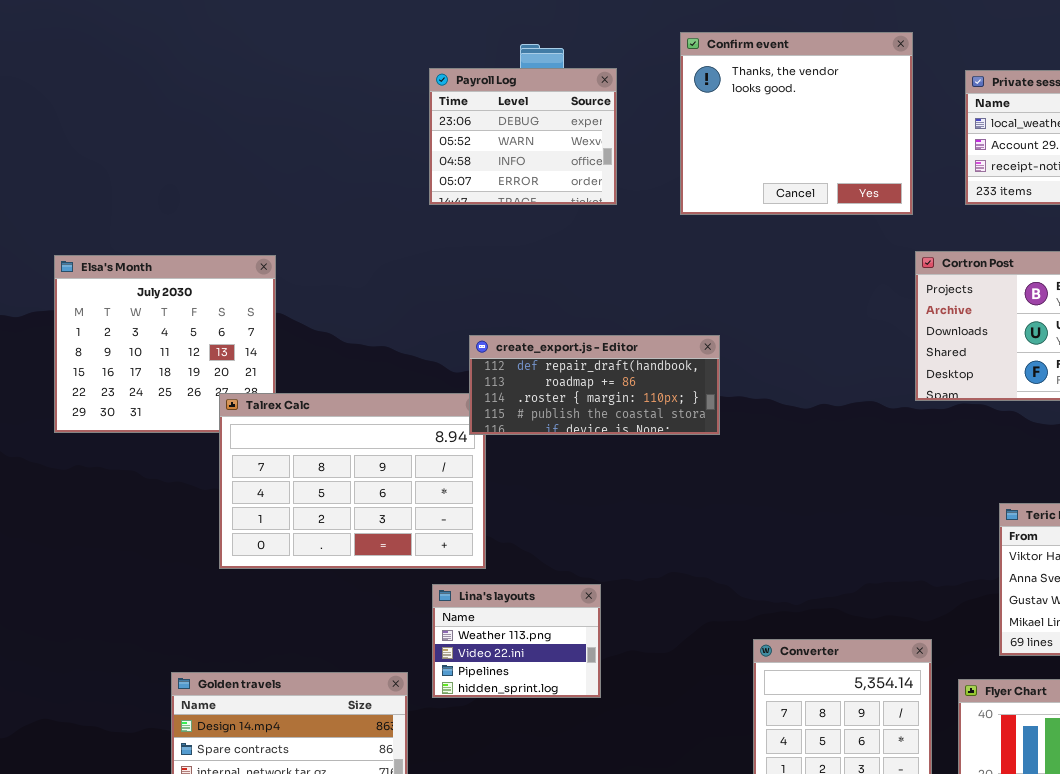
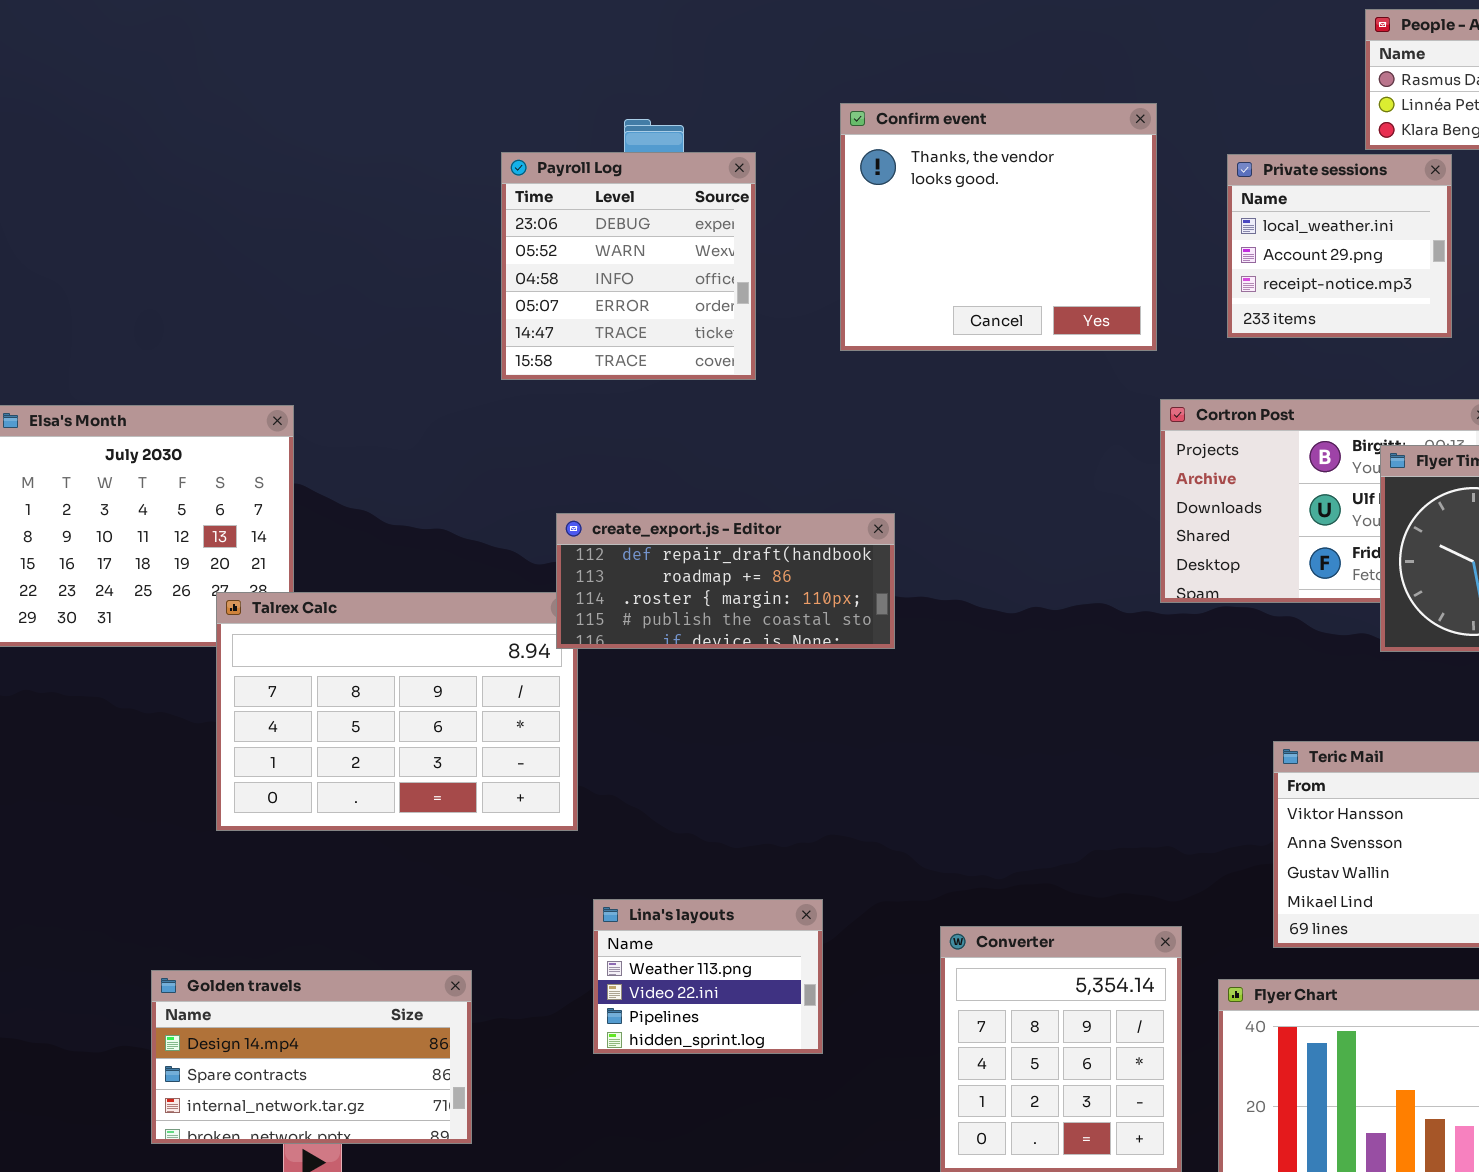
Payroll Log: [429,68,617,205] -> [501,152,756,380], resized
Lina's layouts: [432,584,601,698] -> [593,899,823,1054], moved

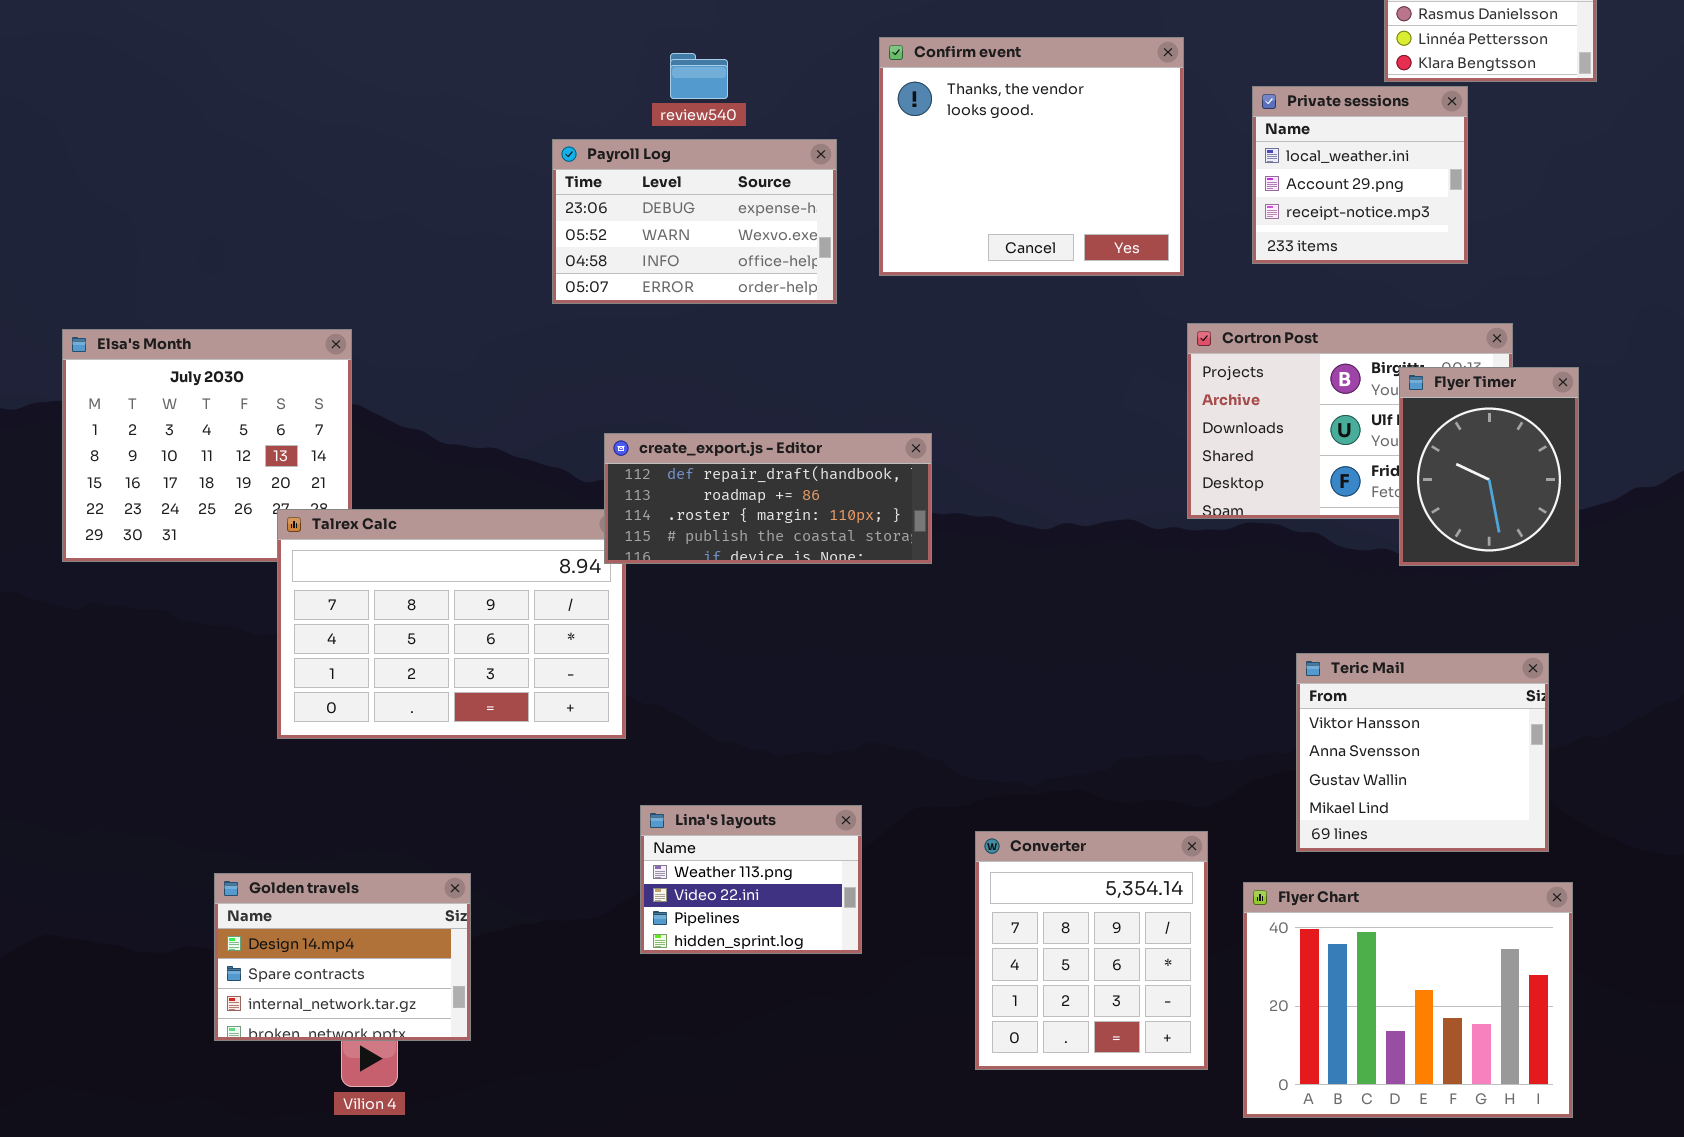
Payroll Log: [501,152,756,380] -> [552,139,837,304], resized
Golden travels: [151,970,472,1144] -> [214,873,471,1041], resized

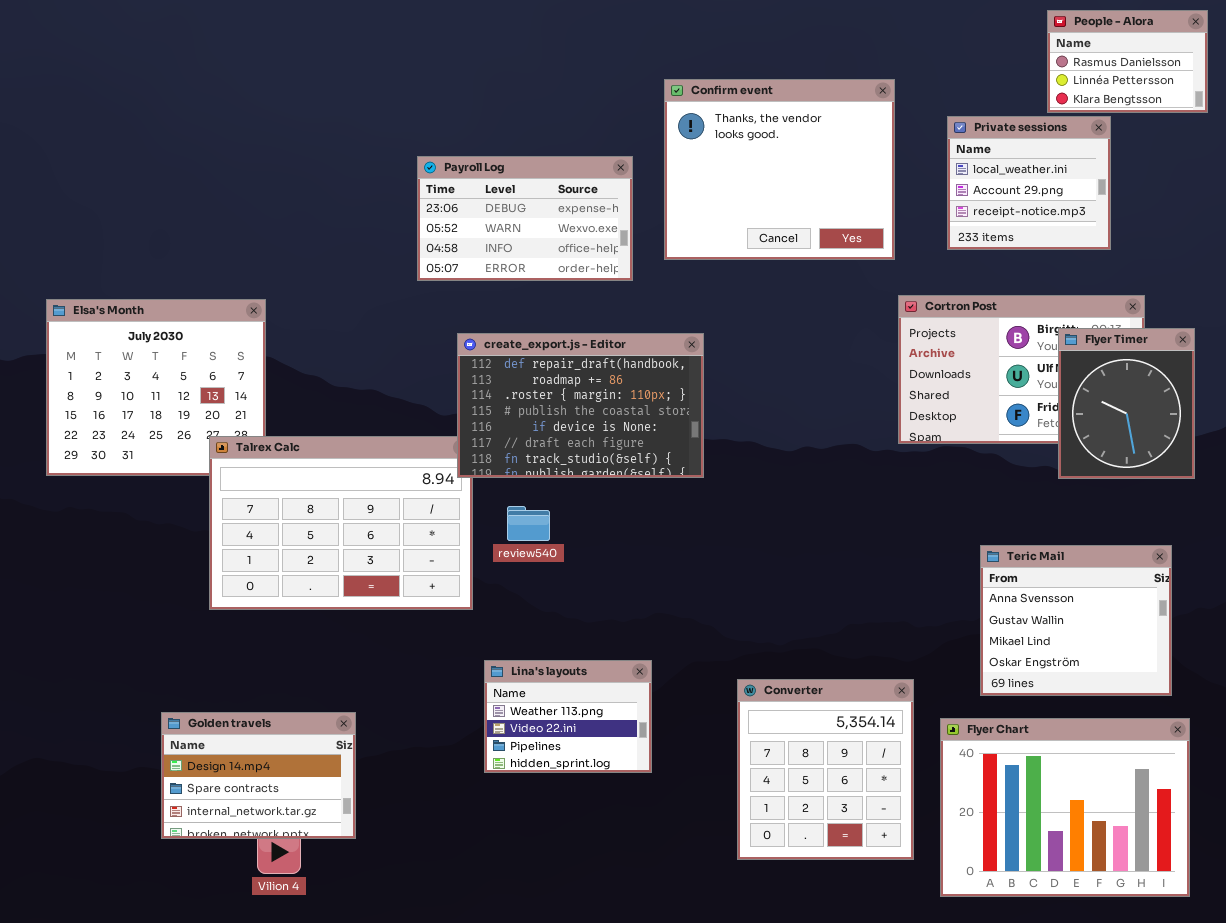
review540: [670,53,728,99] -> [507,506,550,541], moved
create_export.js - Editor: [604,433,932,564] -> [457,333,704,478], resized
Teric Mail: [1296,653,1549,852] -> [980,545,1172,696], scrolled down 1 row

